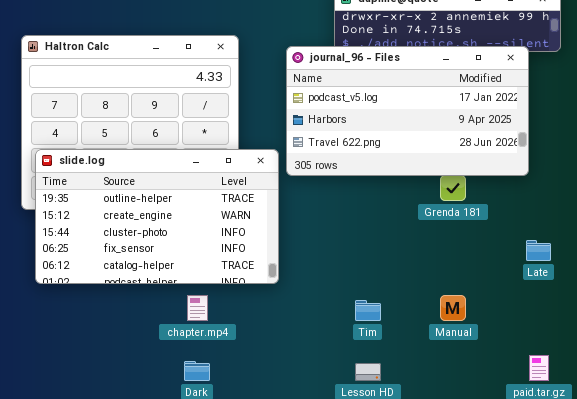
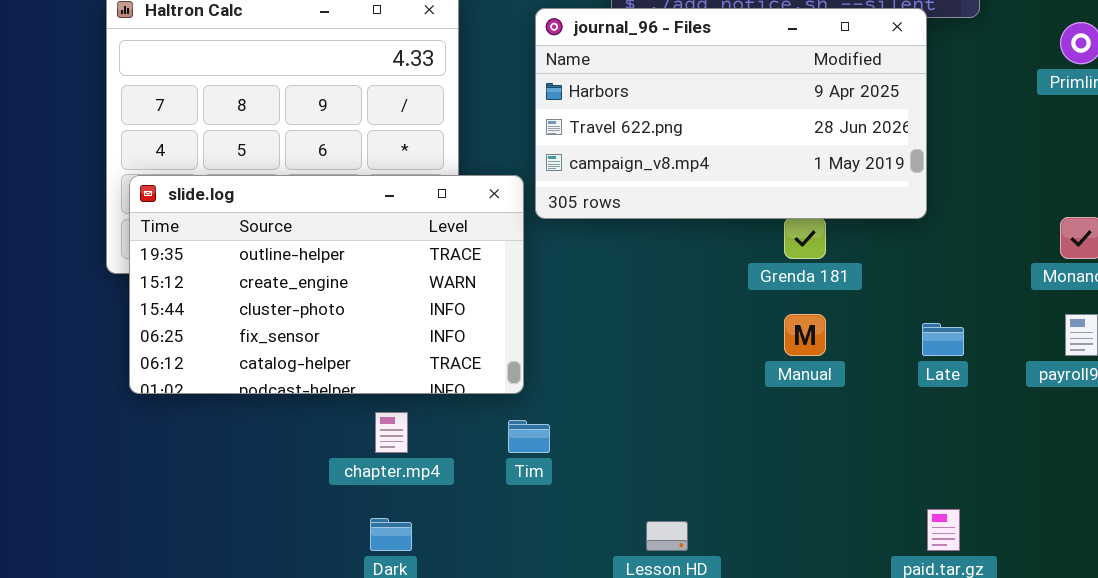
journal_96 - Files: [286,46,529,176] -> [535,8,927,219], scrolled down 1 row
Manual: [440,295,466,321] -> [784,314,826,356], moved
Tim: [355,300,381,321] -> [508,420,550,453], moved

